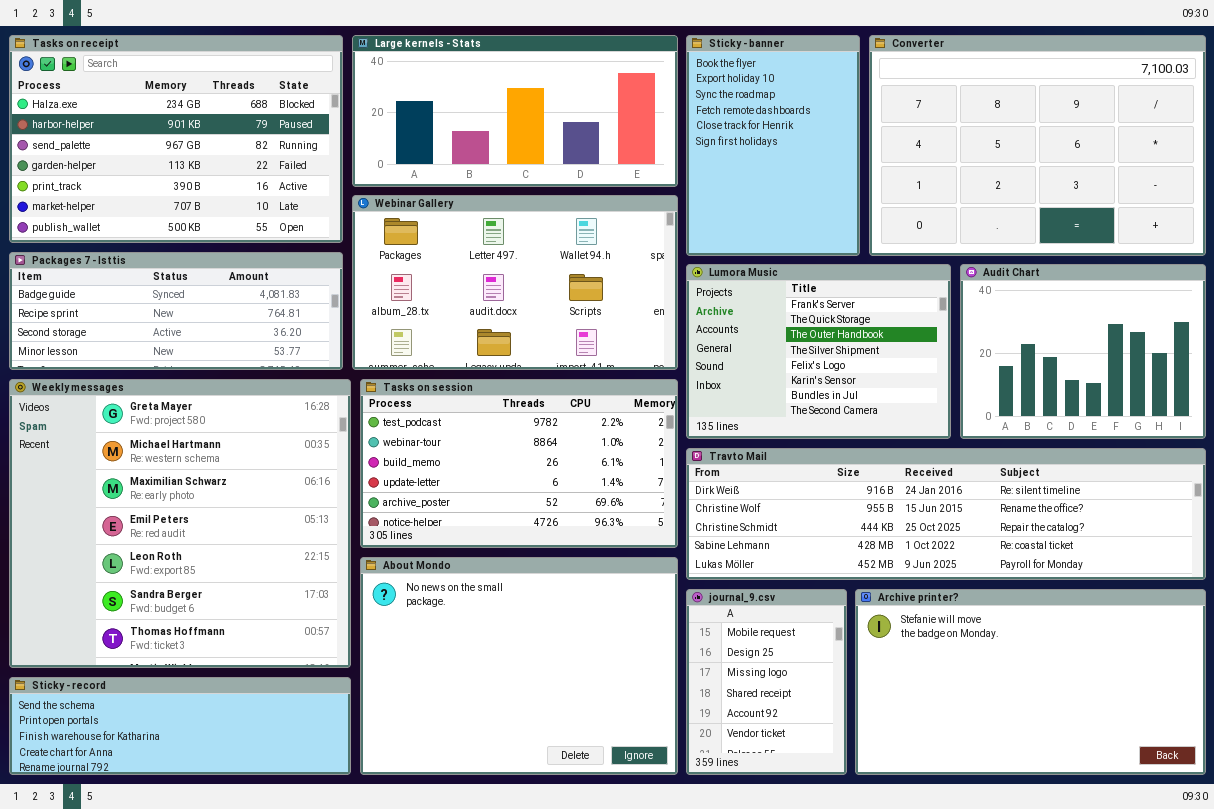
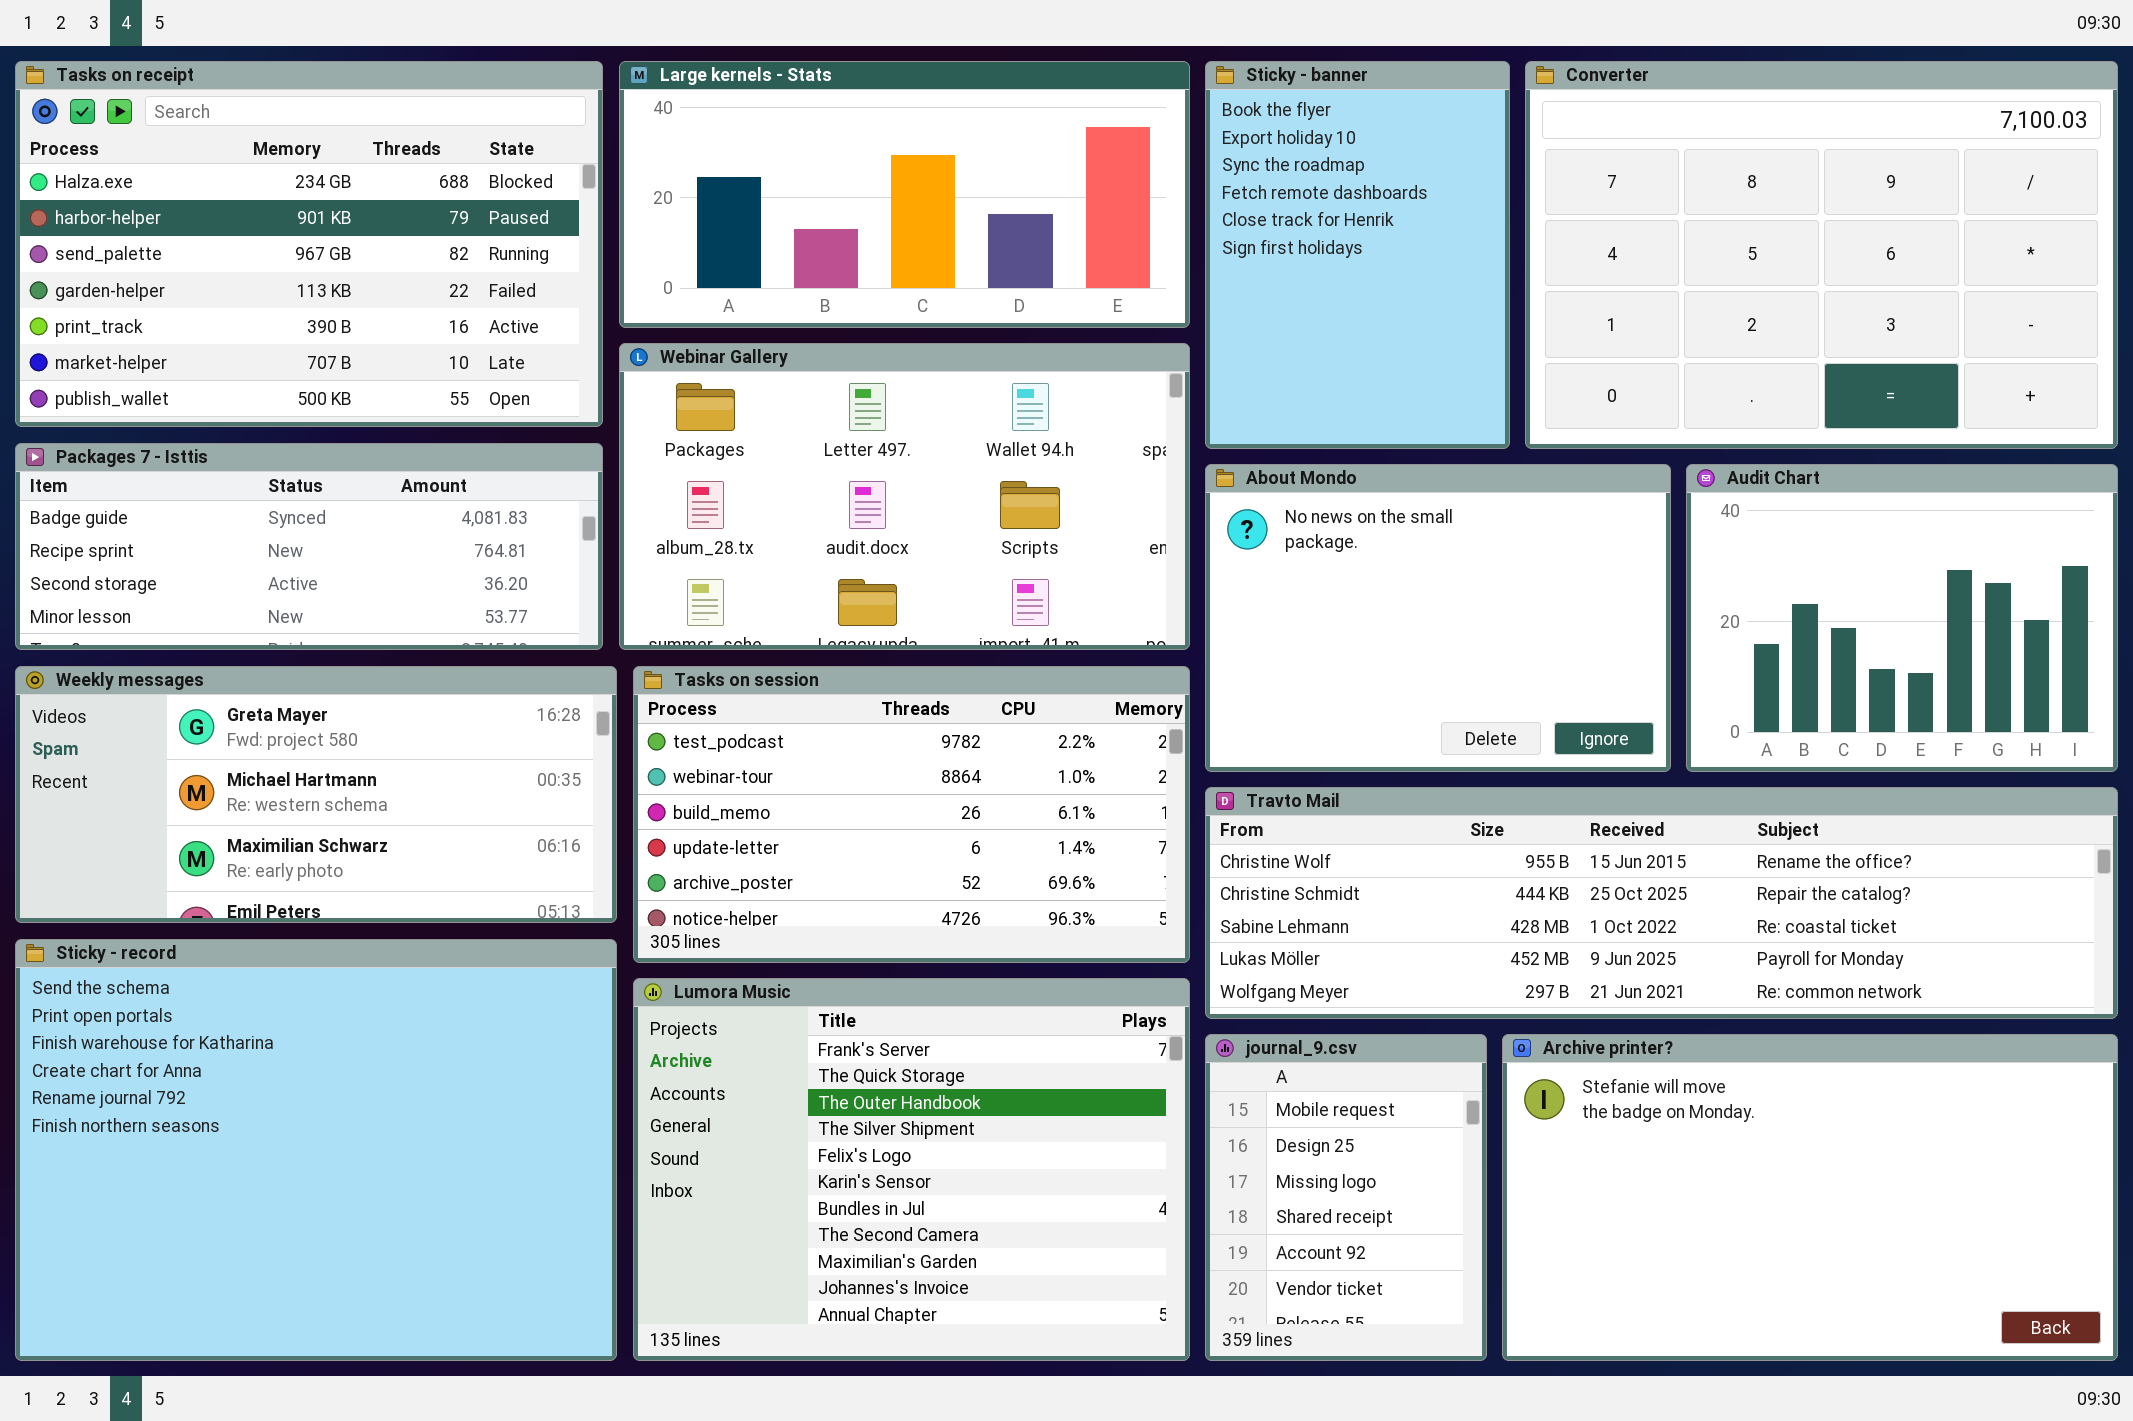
Lumora Music: [686,264,951,439] -> [633,978,1190,1361], moved, resized
Weekly messages: [9,379,351,668] -> [15,666,617,923], resized
Travto Mail: [686,448,1206,580] -> [1205,787,2118,1019], scrolled down 1 row
About Mondo: [360,557,678,775] -> [1205,464,1671,772], moved, resized
Sticky - record: [9,677,351,775] -> [15,939,617,1361], resized

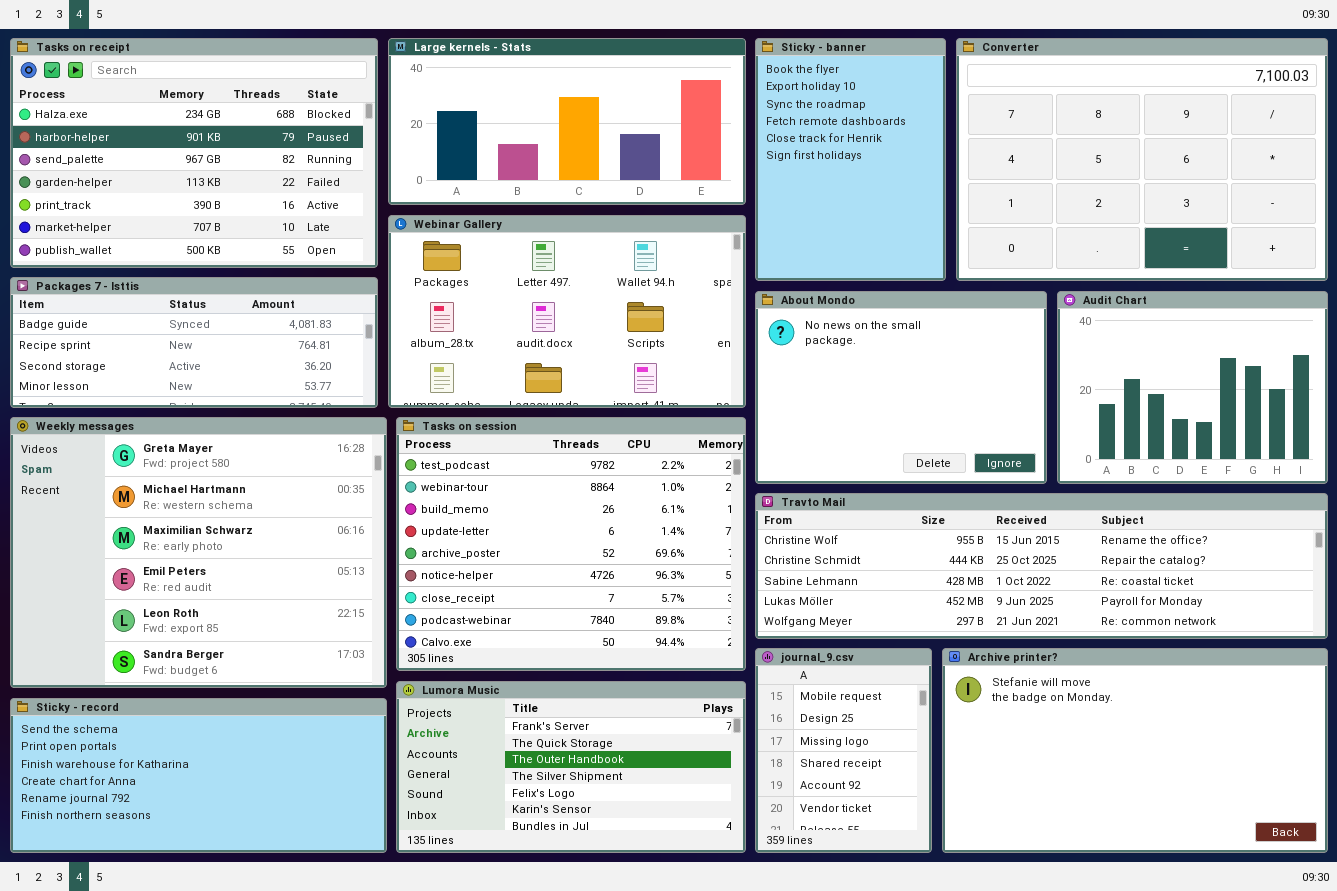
Weekly messages: [15,666,617,923] -> [10,417,387,688], resized
Tasks on session: [633,666,1190,963] -> [396,417,746,671], resized
Sticky - record: [15,939,617,1361] -> [10,698,387,853], resized
Lumora Music: [633,978,1190,1361] -> [396,681,746,853], resized

